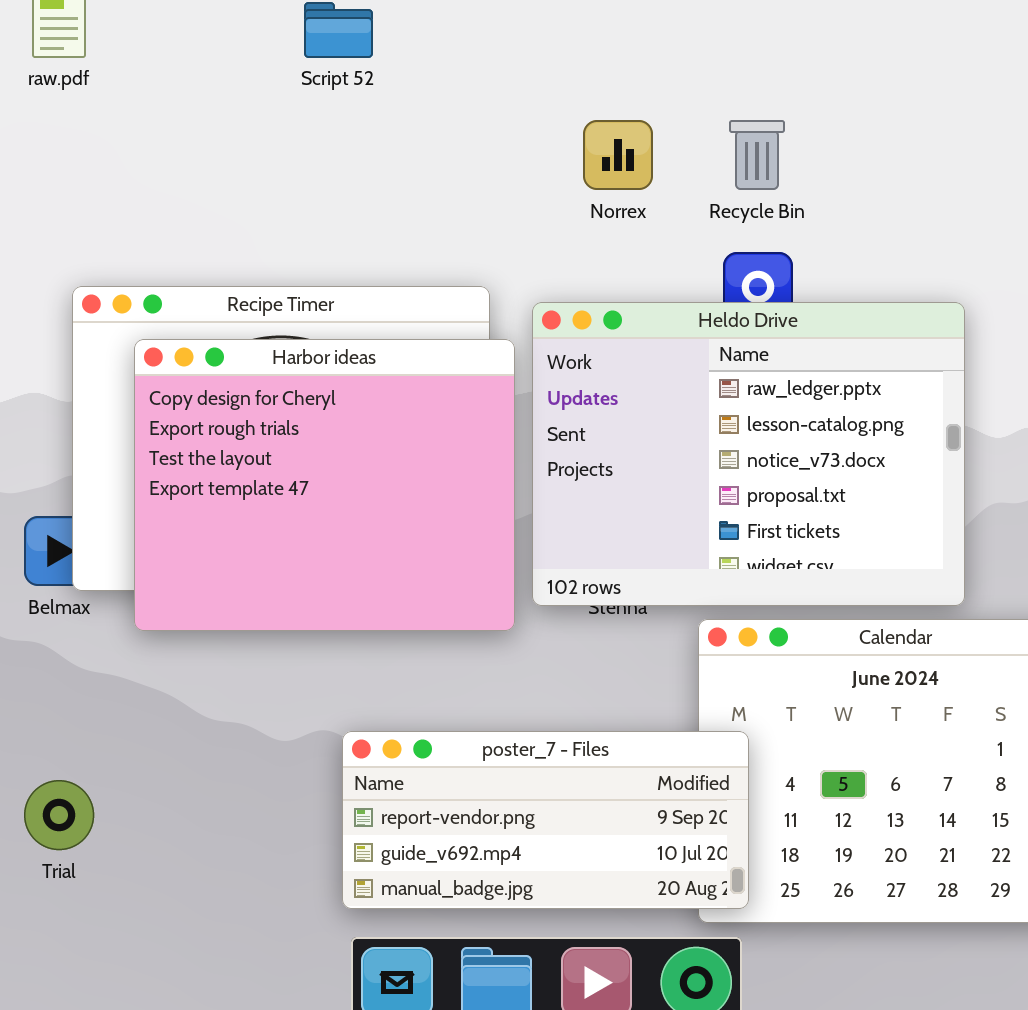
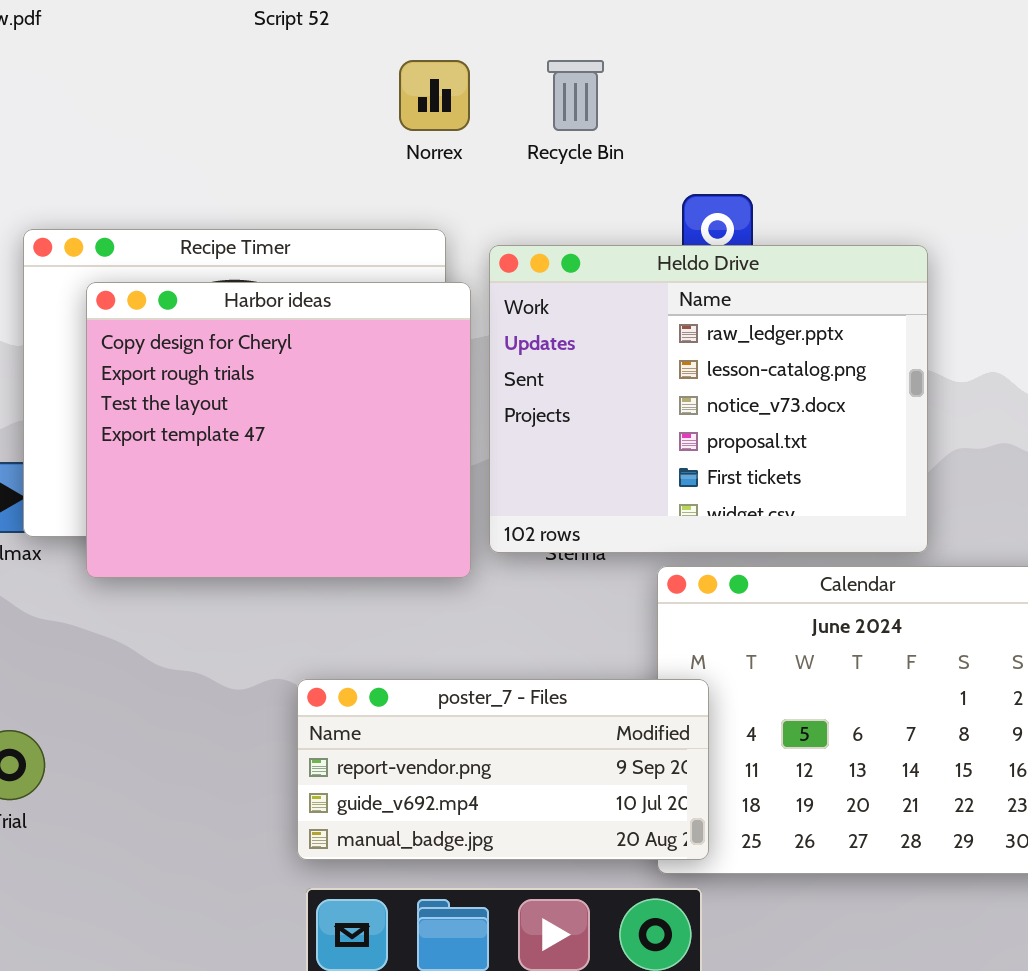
Norrex: [583,120,653,190] -> [399,60,470,131], moved
Recycle Bin: [729,120,785,190] -> [547,60,604,131], moved

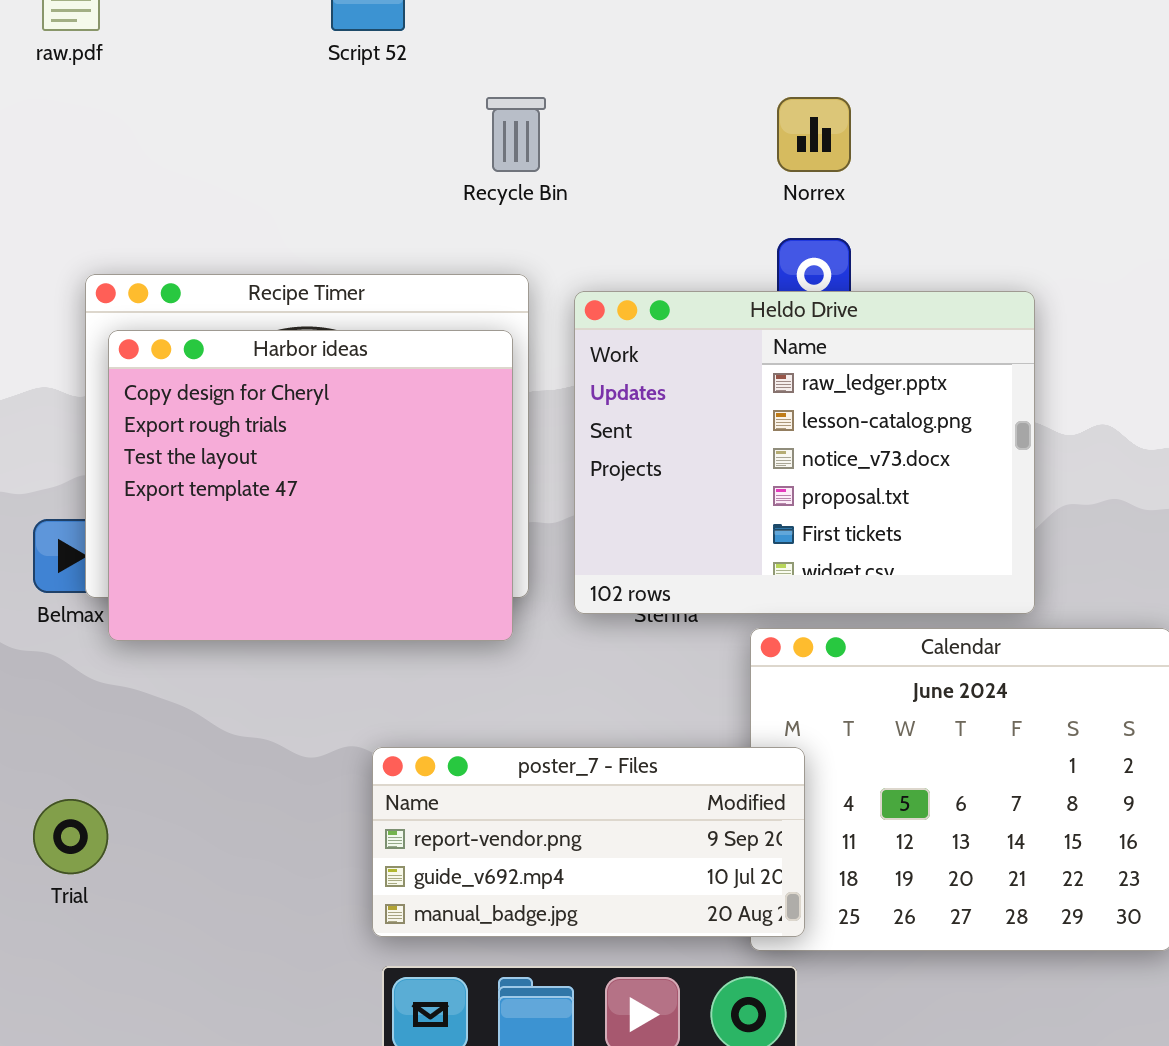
Norrex: [399,60,470,131] -> [777,97,851,172], moved
Recycle Bin: [547,60,604,131] -> [486,97,546,172], moved
Harbor ideas: [86,282,471,578] -> [108,330,513,641], moved

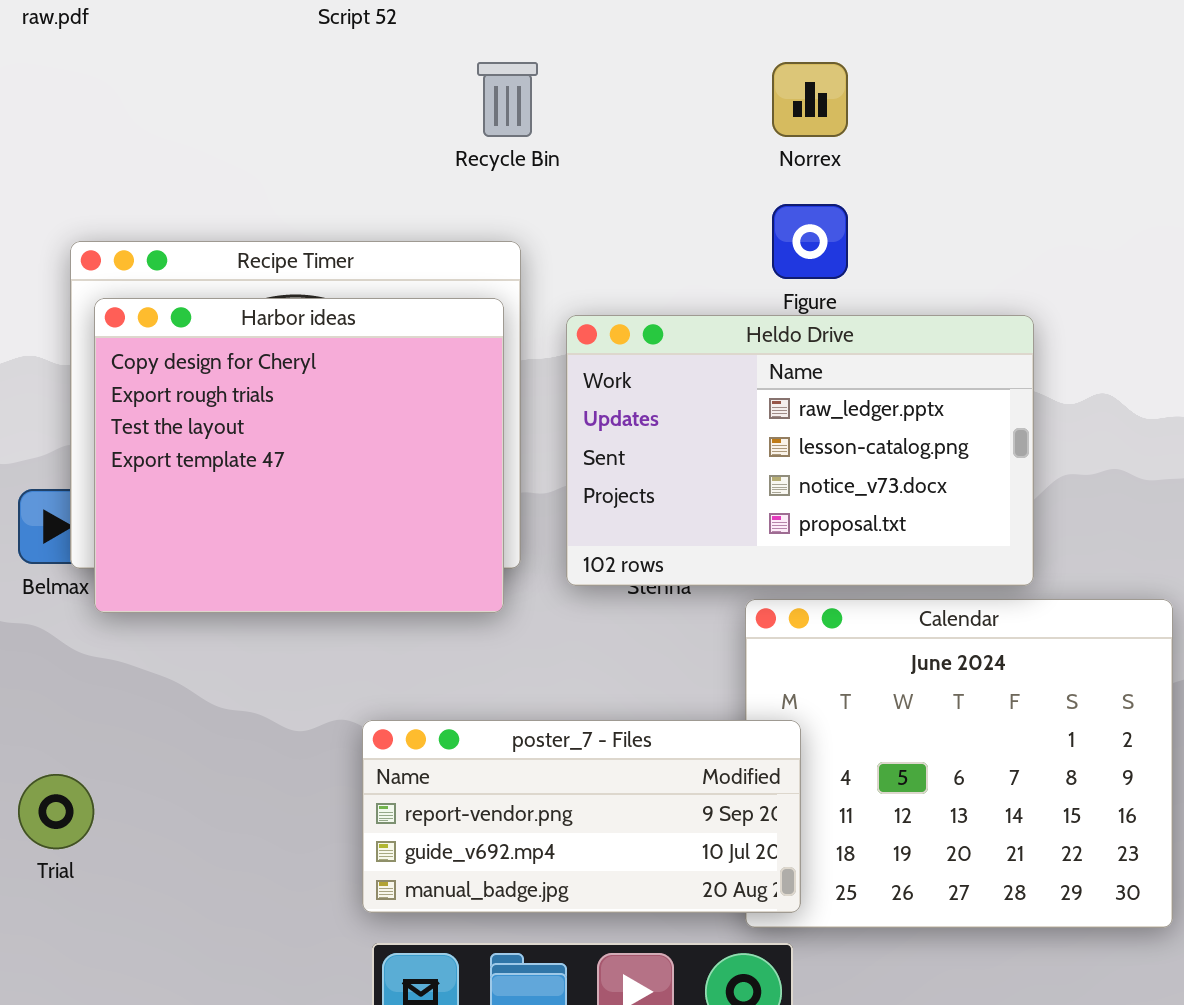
Heldo Drive: [574,291,1035,614] -> [566,315,1034,586], resized

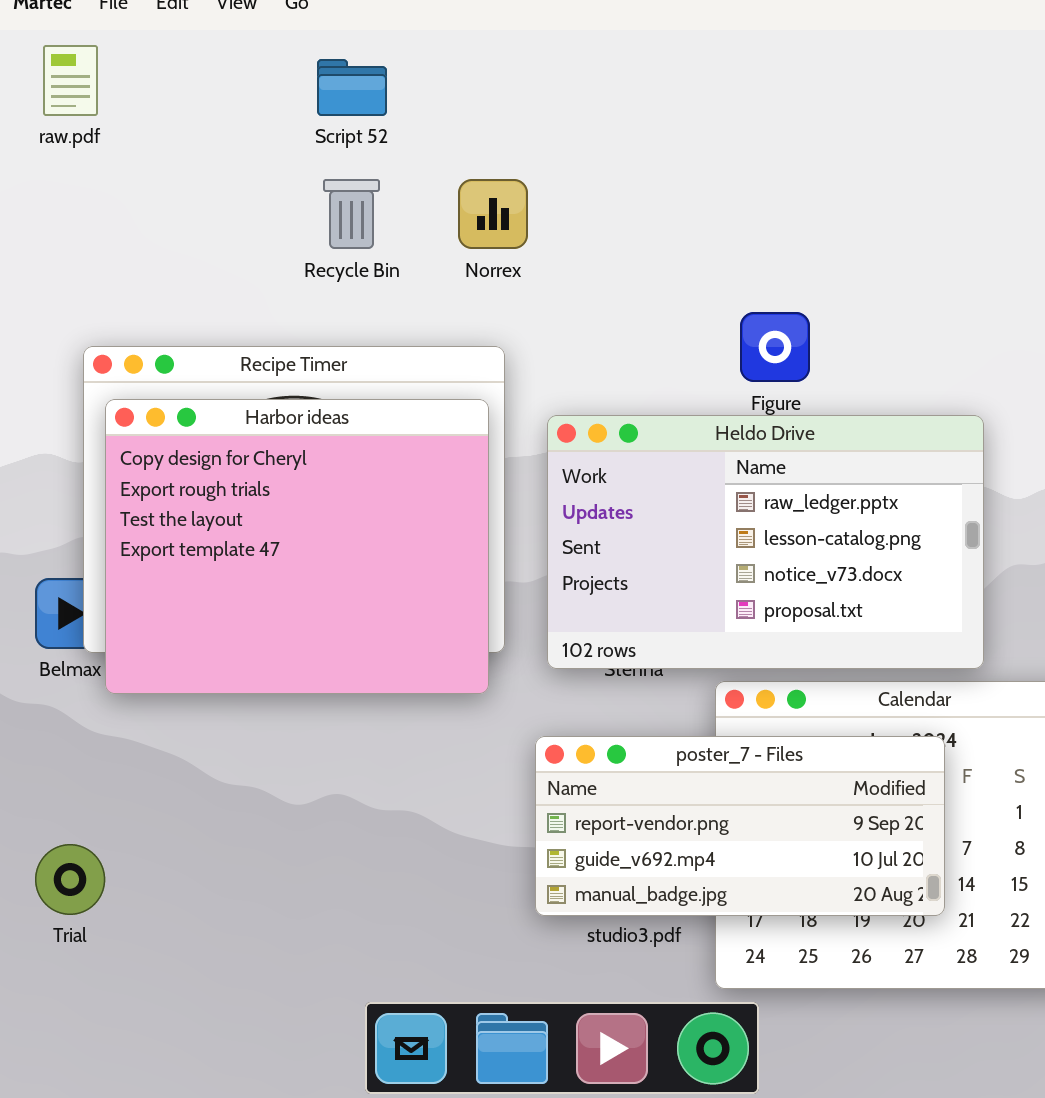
Recycle Bin: [477,62,538,137] -> [323,179,380,249], moved
Norrex: [772,62,848,137] -> [458,179,528,249], moved
poster_7 - Files: [362,720,801,913] -> [535,736,945,916], moved

